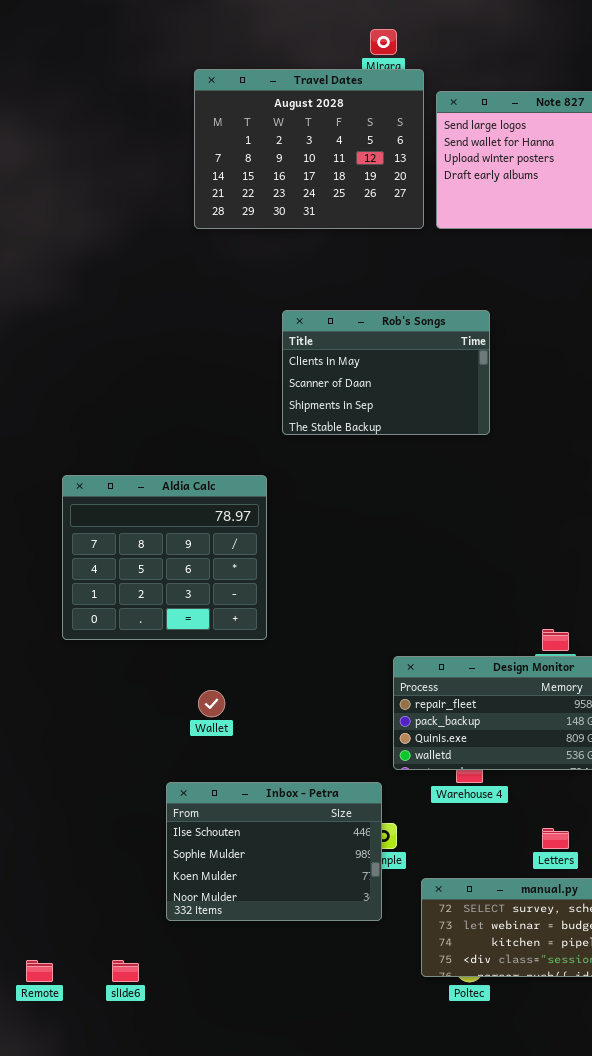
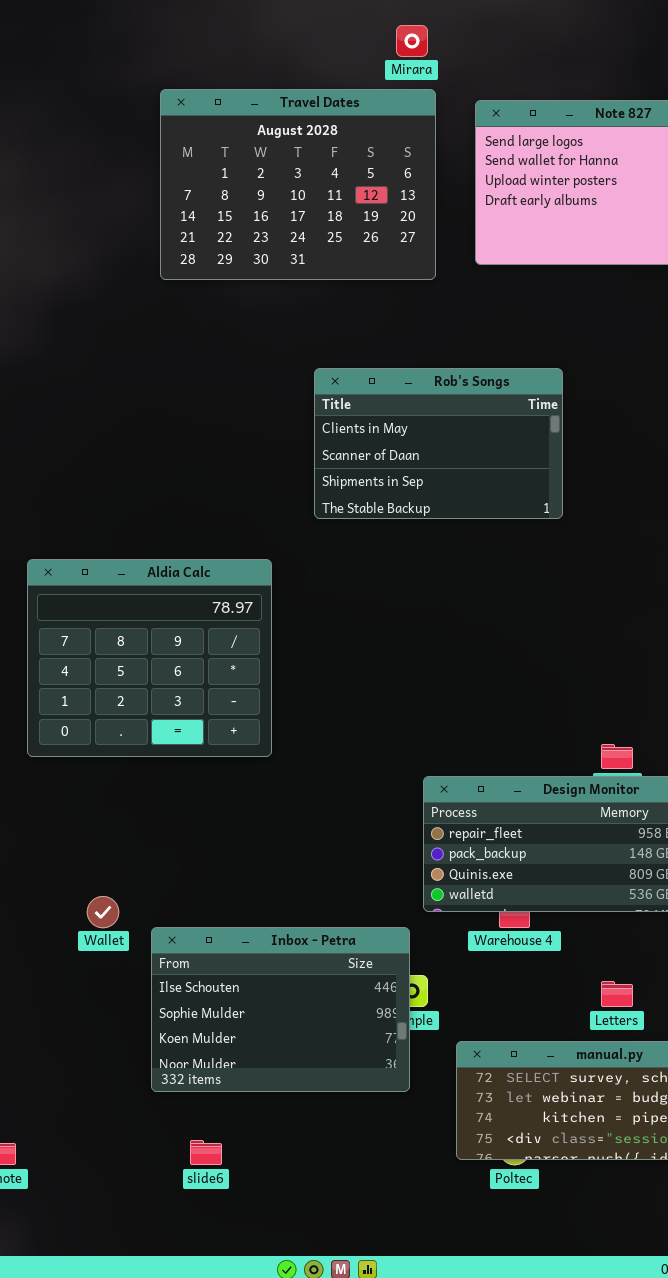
Travel Dates: [194,69,424,229] -> [160,89,436,280], moved
Rob's Songs: [282,310,490,435] -> [314,368,563,519], moved
Wallet: [198,690,225,717] -> [87,896,119,928], moved
slide6: [112,960,139,982] -> [190,1140,222,1165], moved

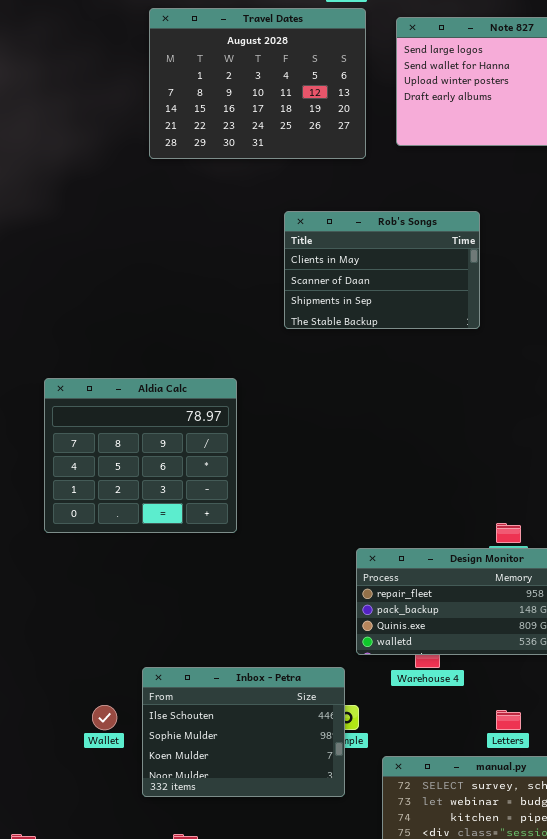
Rob's Songs: [314,368,563,519] -> [284,211,480,329], moved
Wallet: [87,896,119,928] -> [92,705,117,730], moved

